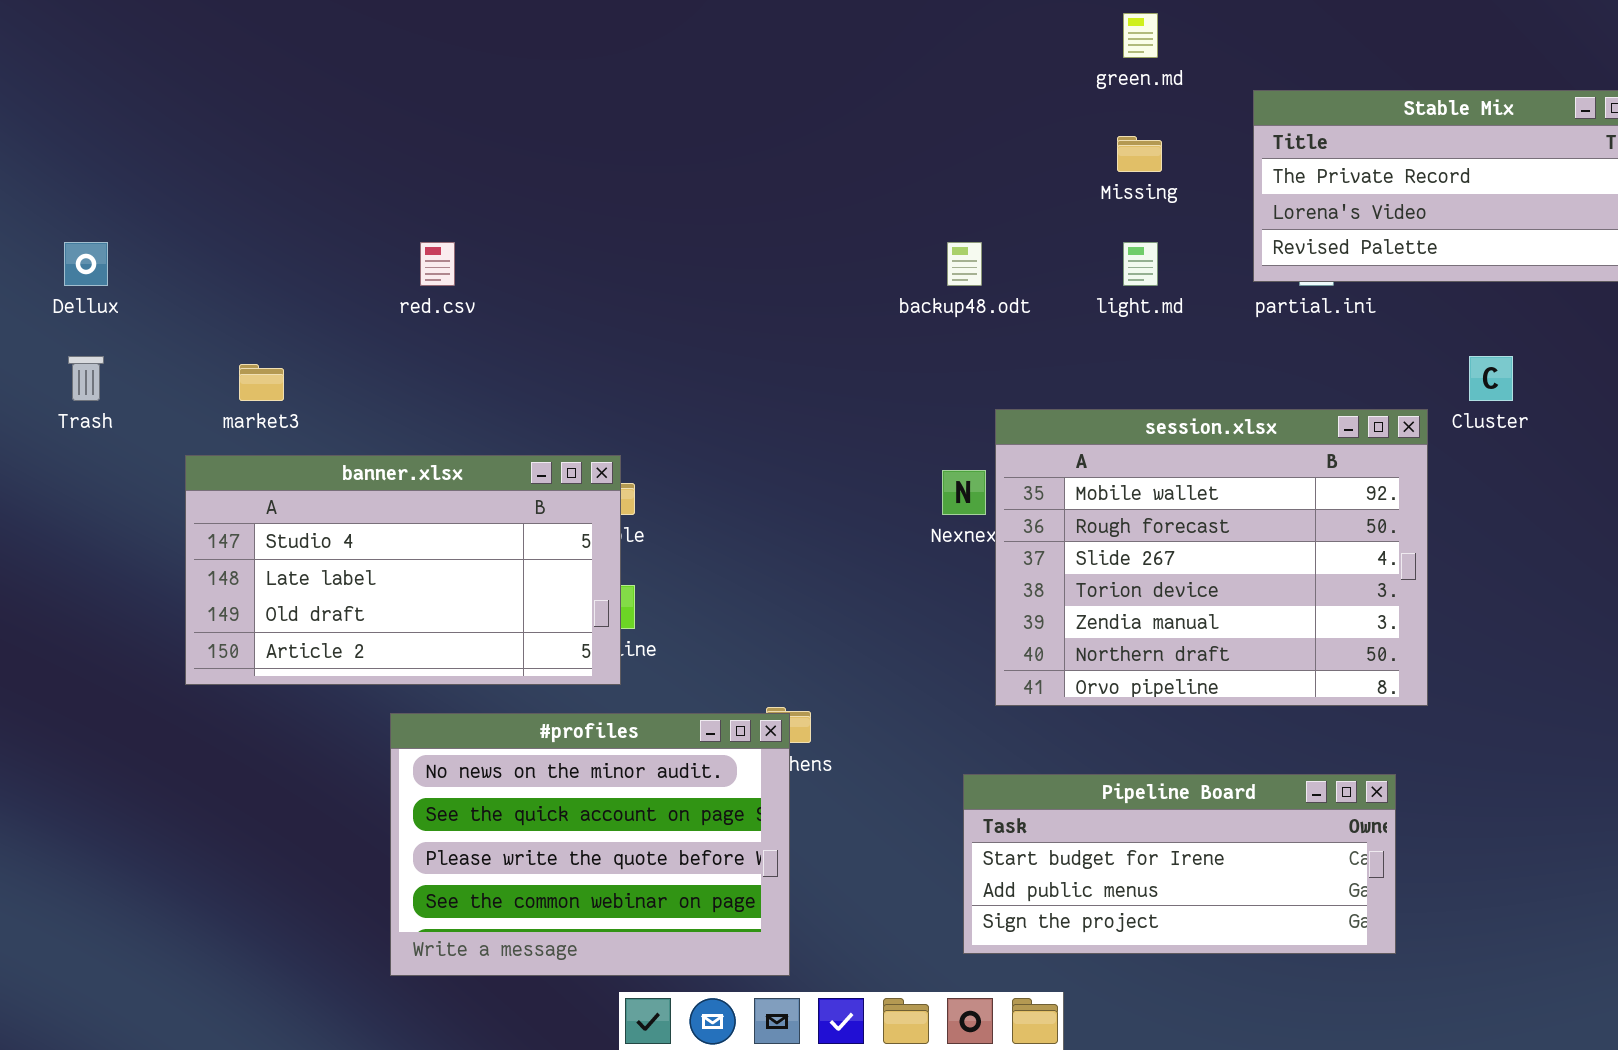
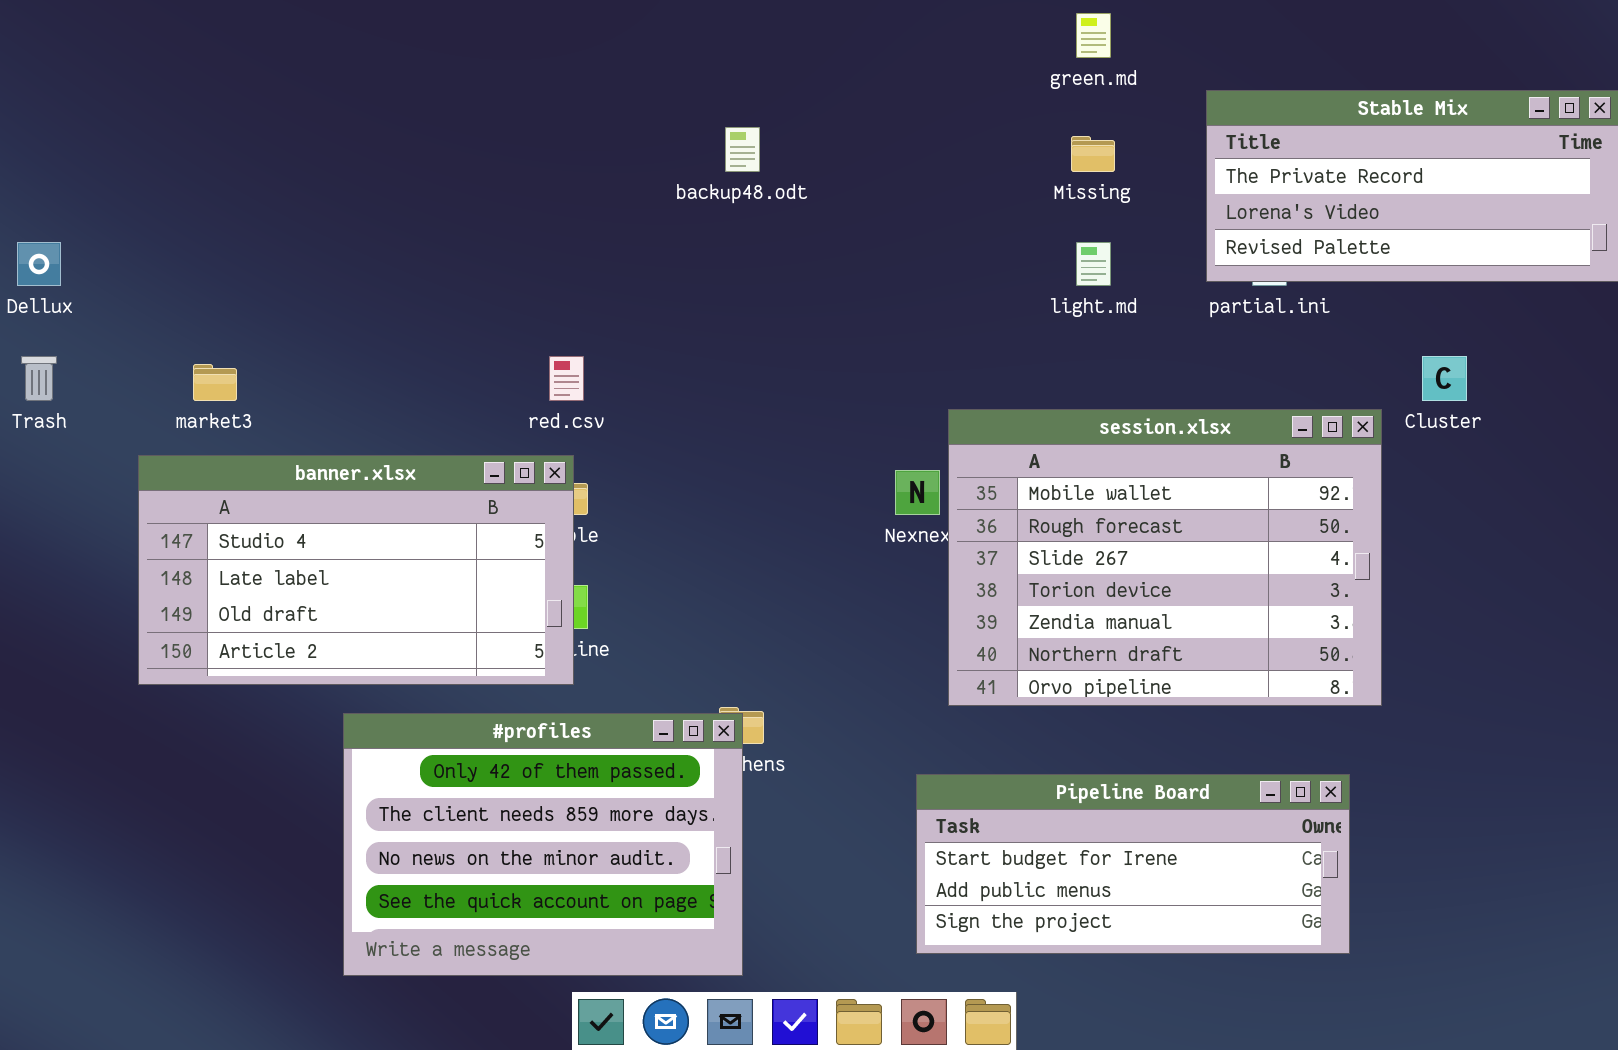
red.csv: [420,242,455,286] -> [549,356,584,401], moved
backup48.odt: [947,242,982,286] -> [725,127,760,172], moved
#profiles: [390,713,790,976] -> [343,713,743,976], scrolled up 2 rows

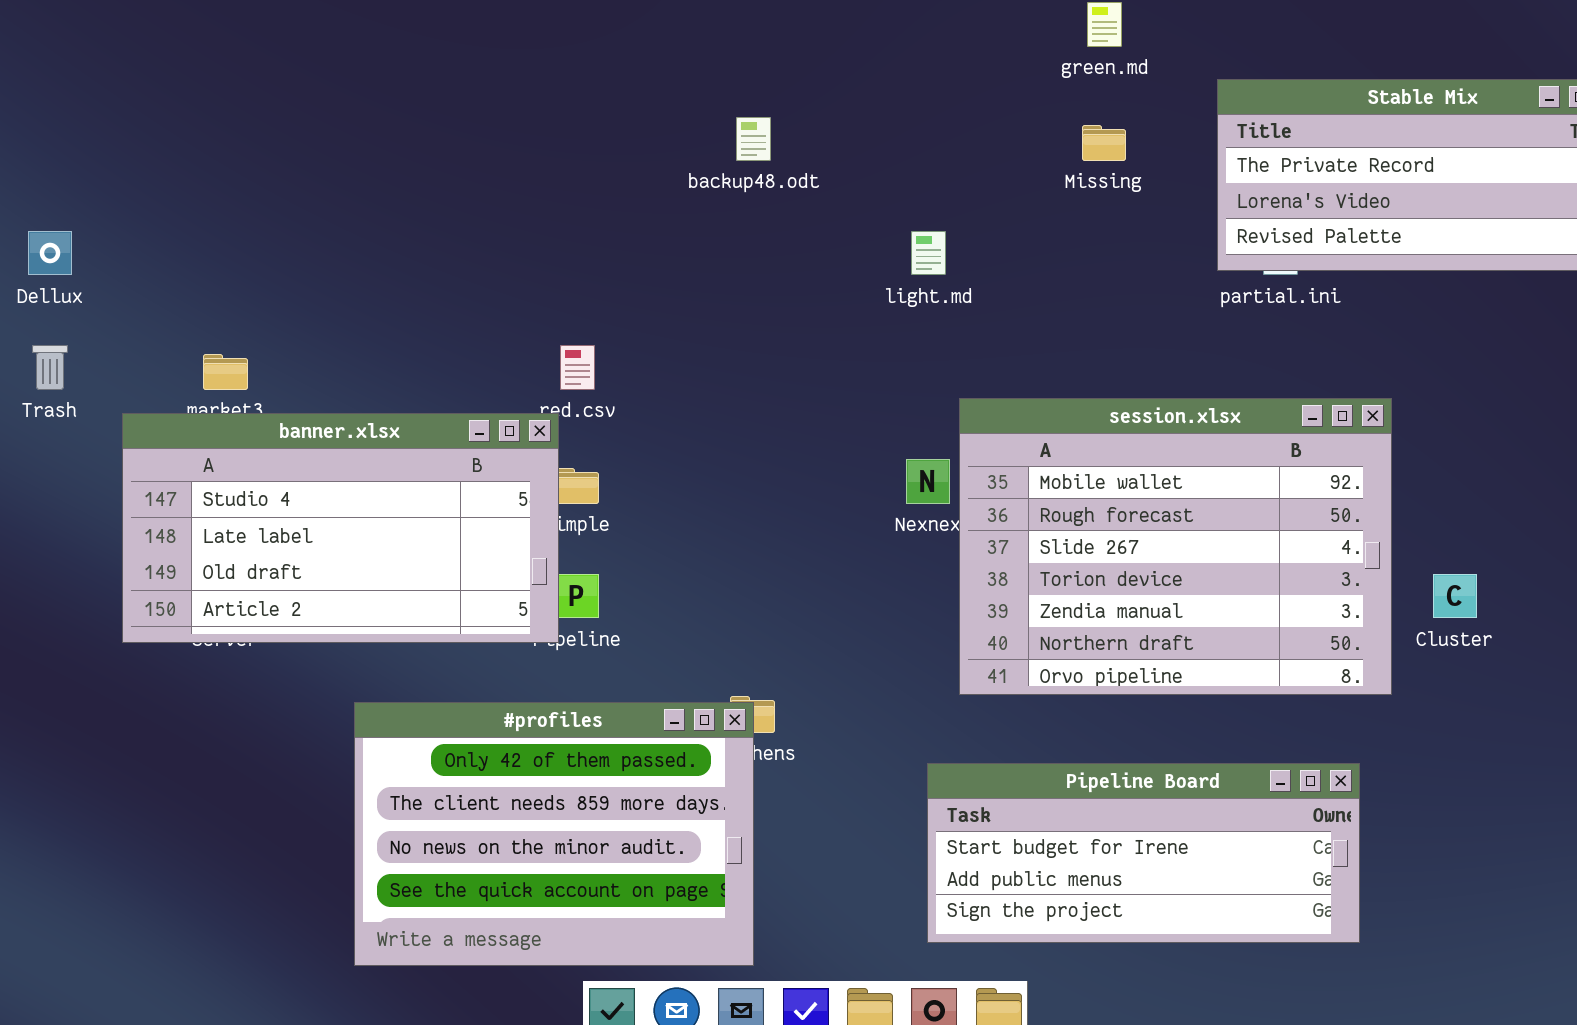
light.md: [1076,242,1111,286] -> [911,231,946,275], moved
Cluster: [1422,356,1467,401] -> [1433,574,1477,618], moved
banner.xlsx: [138,455,574,685] -> [122,413,559,643], moved

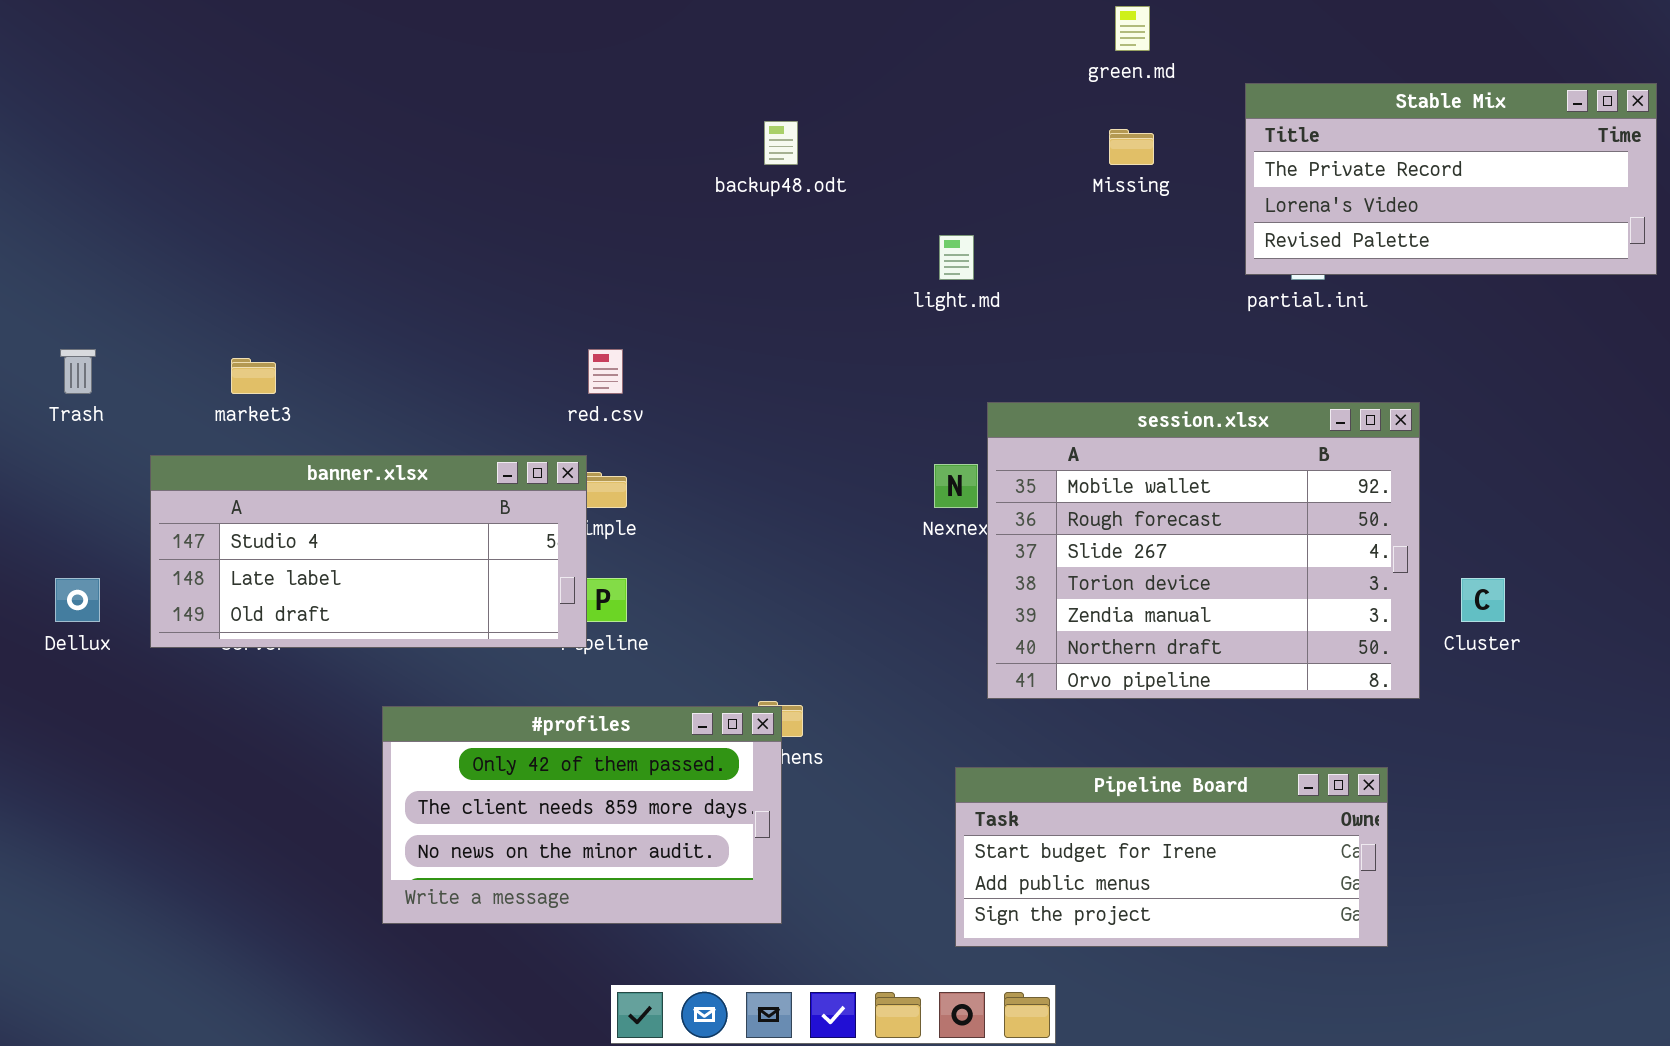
Dellux: [28,231,72,275] -> [55,578,100,622], moved
banner.xlsx: [122,413,559,643] -> [150,455,587,648], resized
#profiles: [354,702,754,966] -> [382,706,782,924], resized

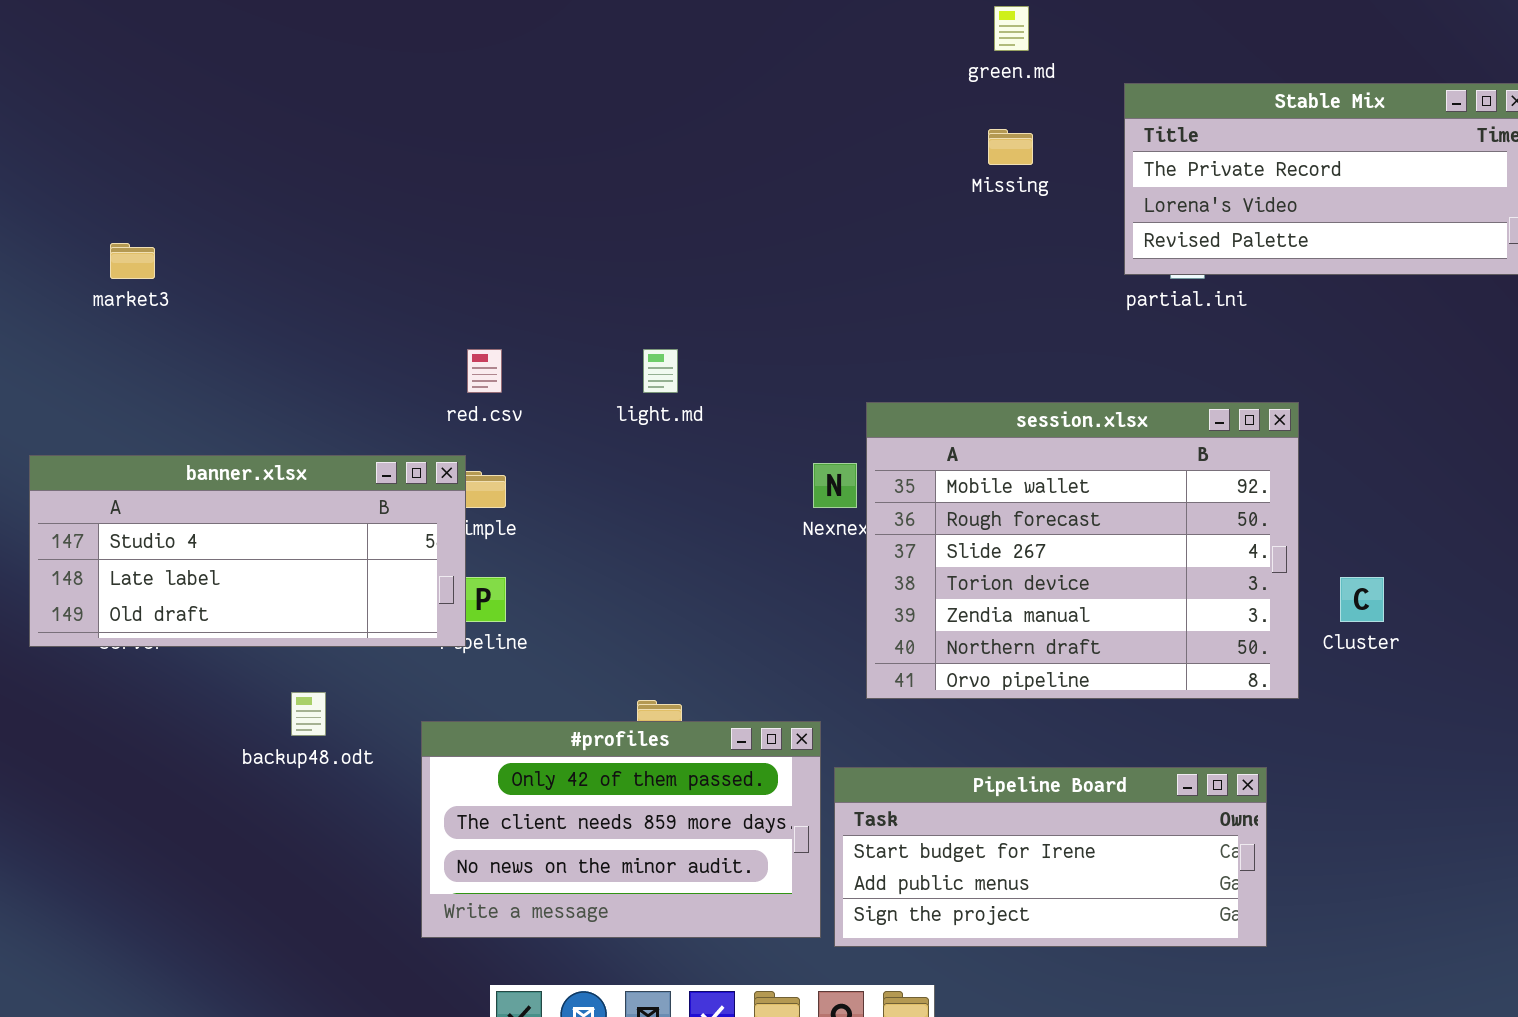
backup48.odt: [764,121,798,165] -> [291,692,326,736], moved
light.md: [939,235,974,280] -> [643,349,678,393], moved
market3: [231,358,276,394] -> [110,243,155,279], moved
#profiles: [382,706,782,924] -> [421,721,821,938], moved

